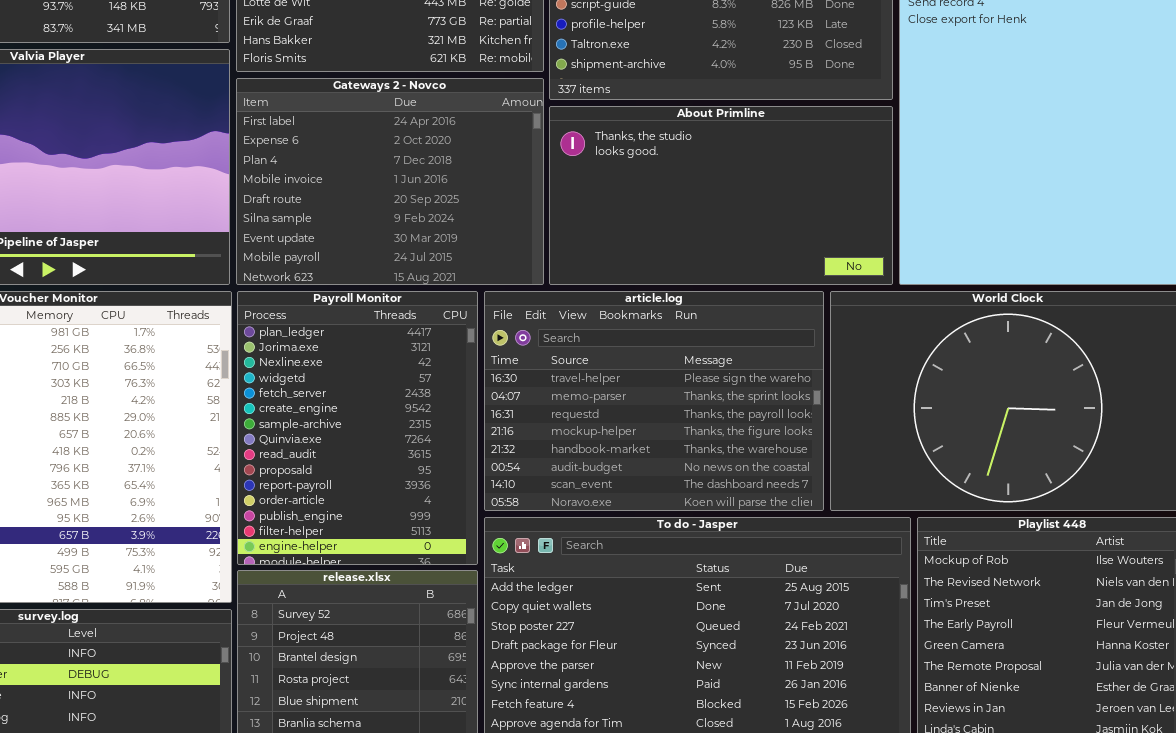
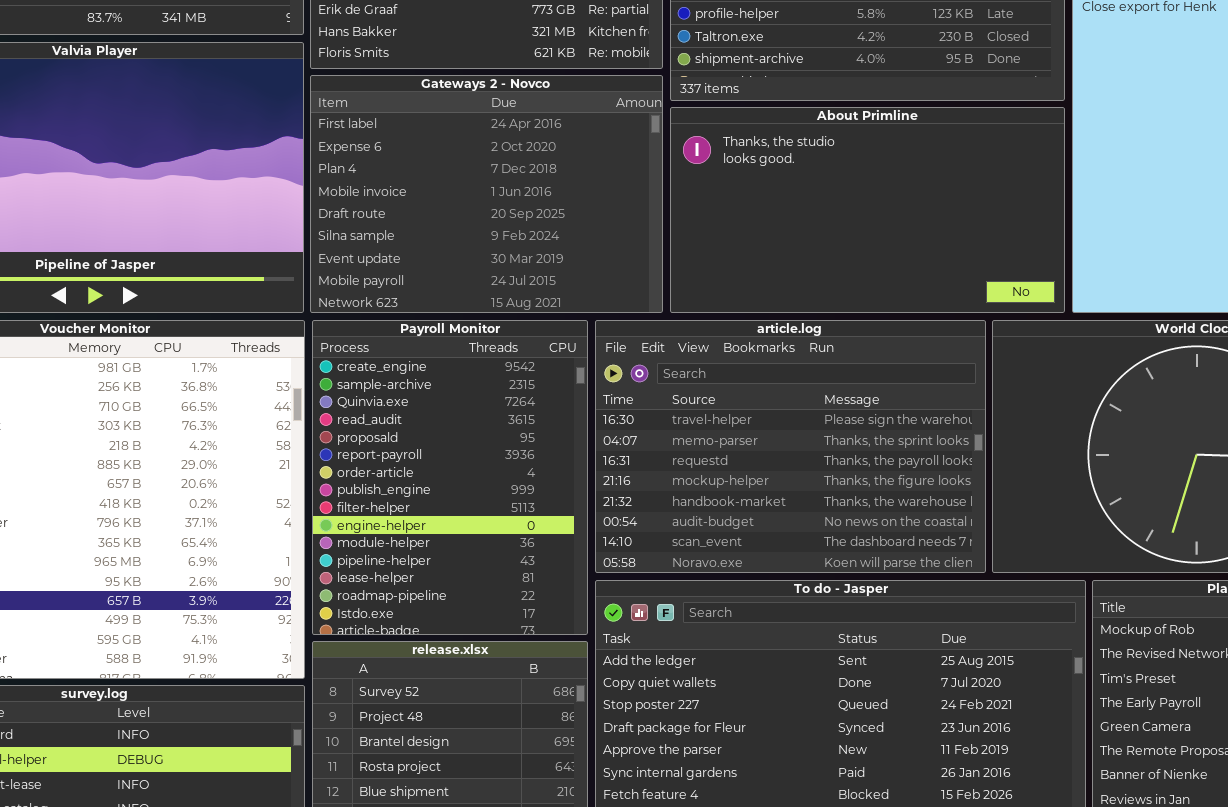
Payroll Monitor: [237,291,478,565] -> [312,320,588,635], scrolled down 5 rows

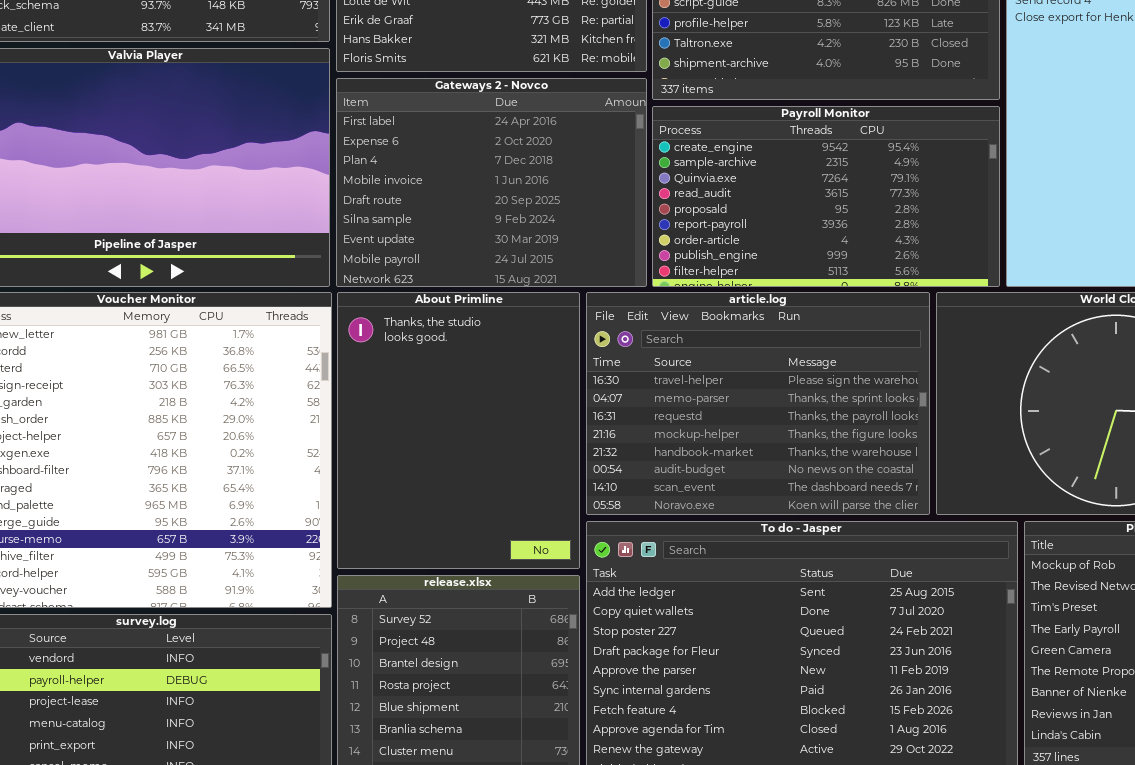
About Primline: [670,107,1065,313] -> [337,292,580,569], moved, resized
Payroll Monitor: [312,320,588,635] -> [652,106,1000,287], moved, resized

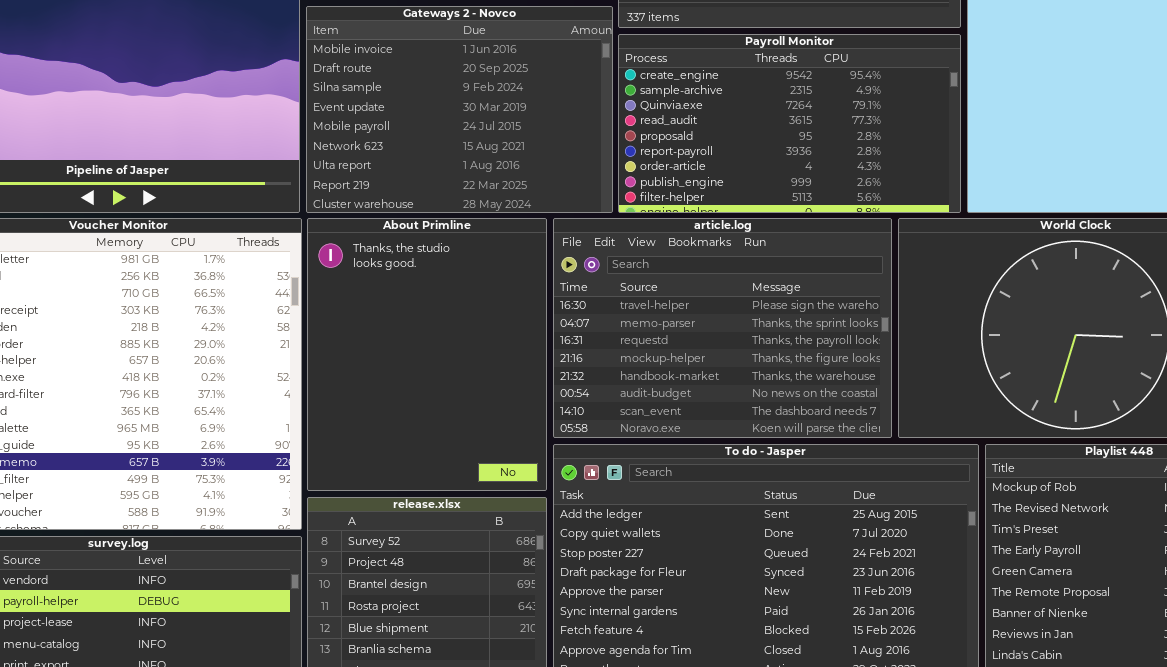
Gateways 2 - Novco: [336,78,647,287] -> [306,6,613,213], scrolled down 3 rows

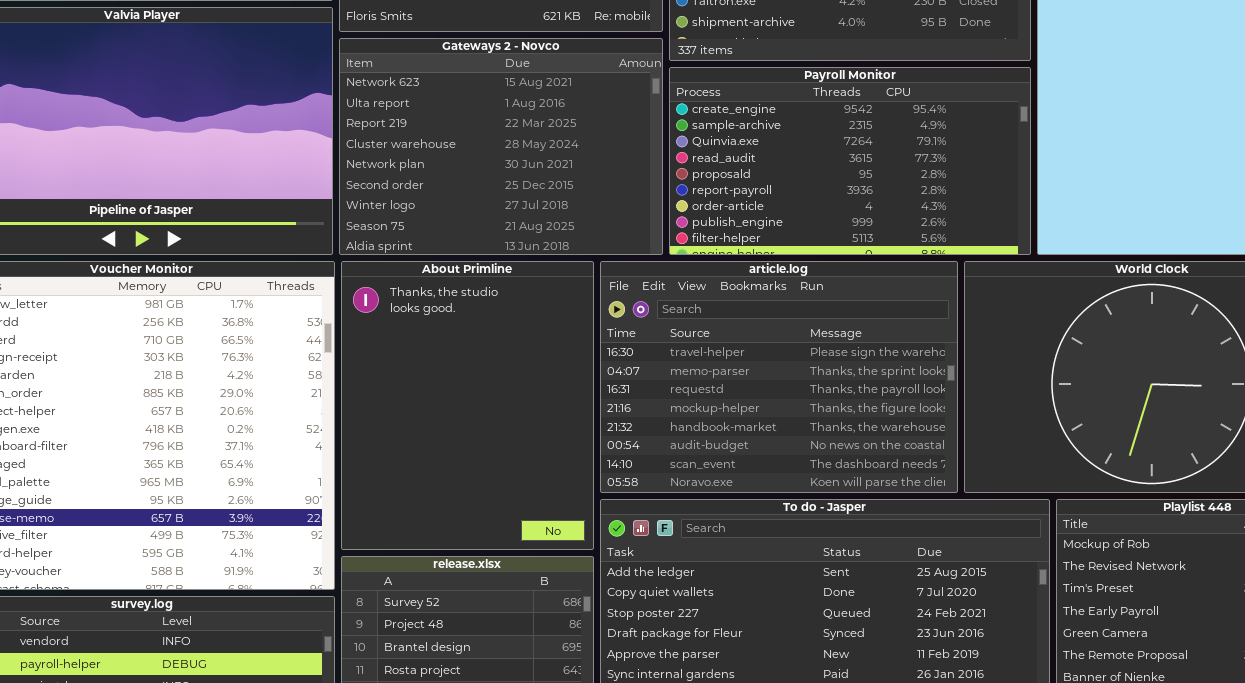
Gateways 2 - Novco: [306,6,613,213] -> [339,38,663,255], scrolled down 5 rows

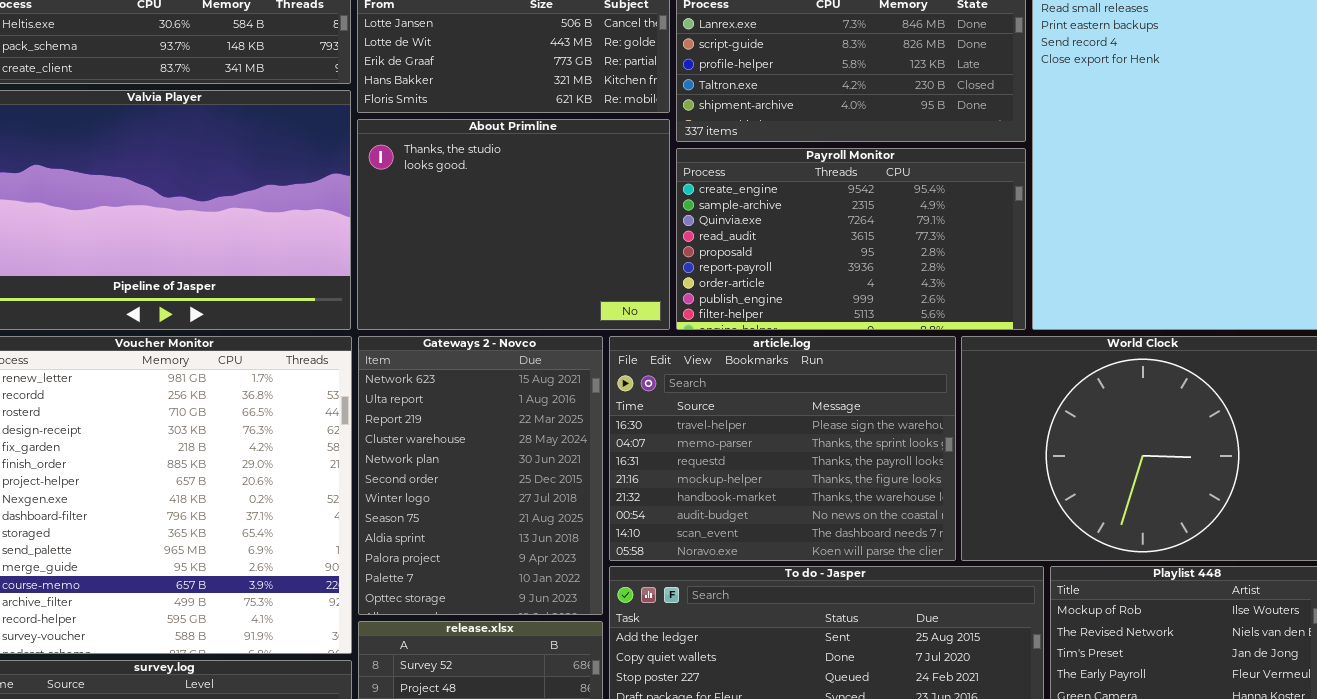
Gateways 2 - Novco: [339,38,663,255] -> [358,336,603,615], moved, resized
About Primline: [341,261,594,550] -> [357,119,670,330], moved, resized

